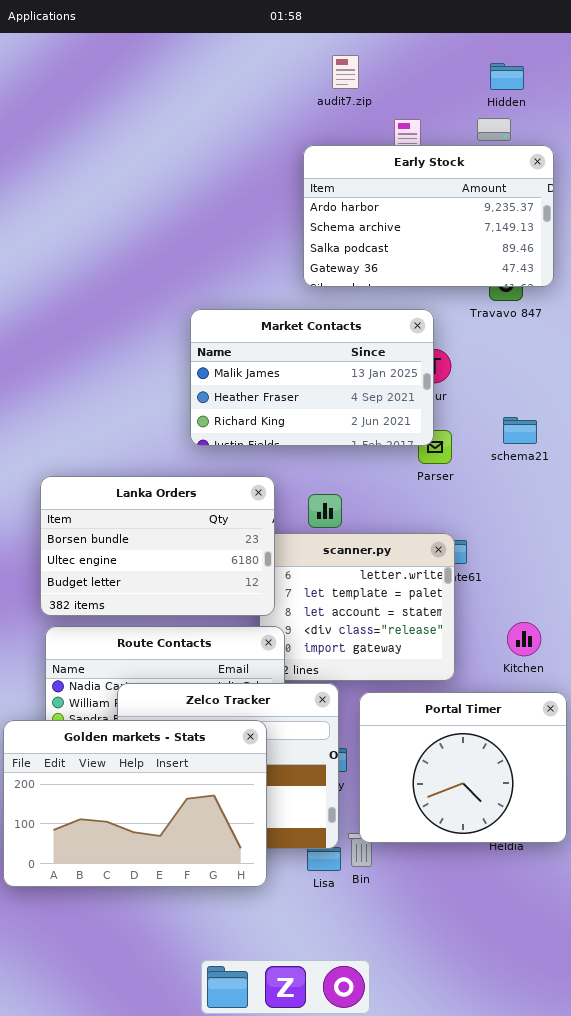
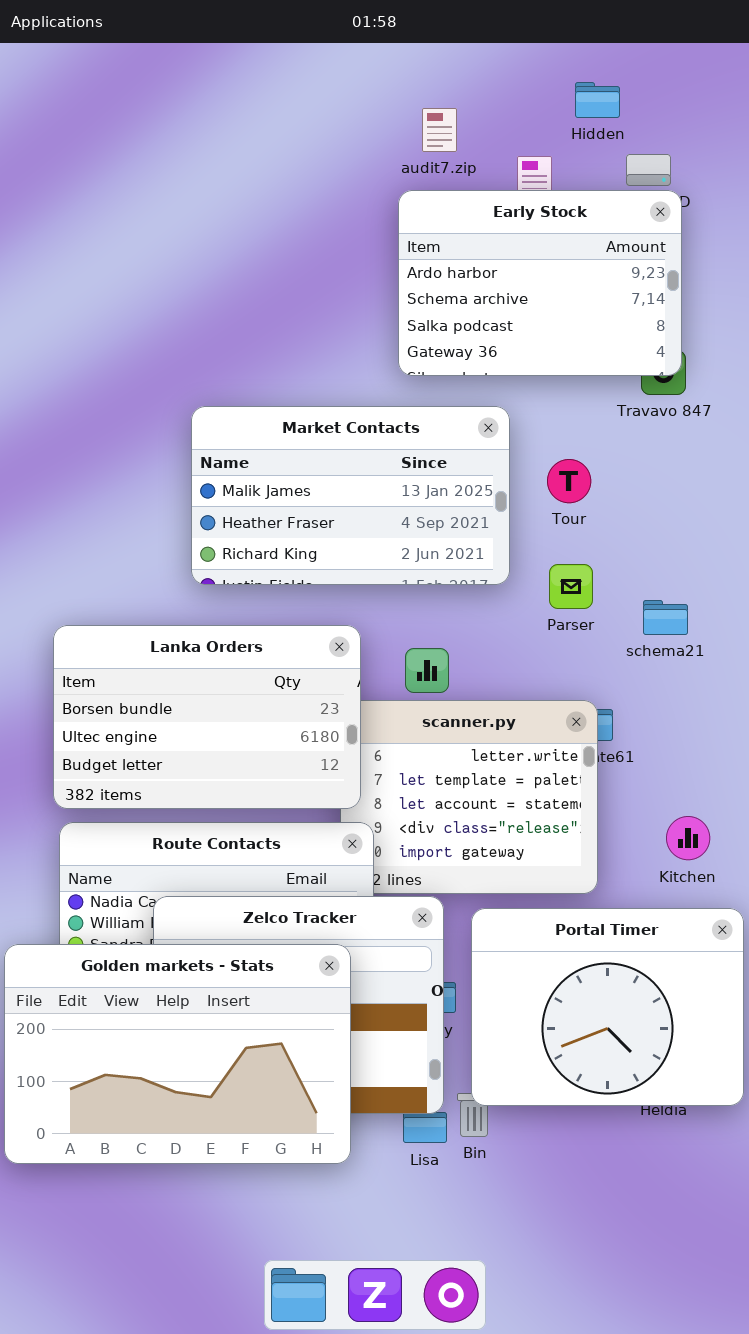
audit7.zip: [332,55,359,89] -> [422,108,457,152], moved
Hidden: [490,63,524,90] -> [575,82,620,118], moved
Early Stock: [303,145,554,287] -> [398,190,682,376], resized
Market Contacts: [190,309,434,446] -> [191,406,510,585], moved
schema21: [503,417,537,444] -> [643,600,688,635], moved

